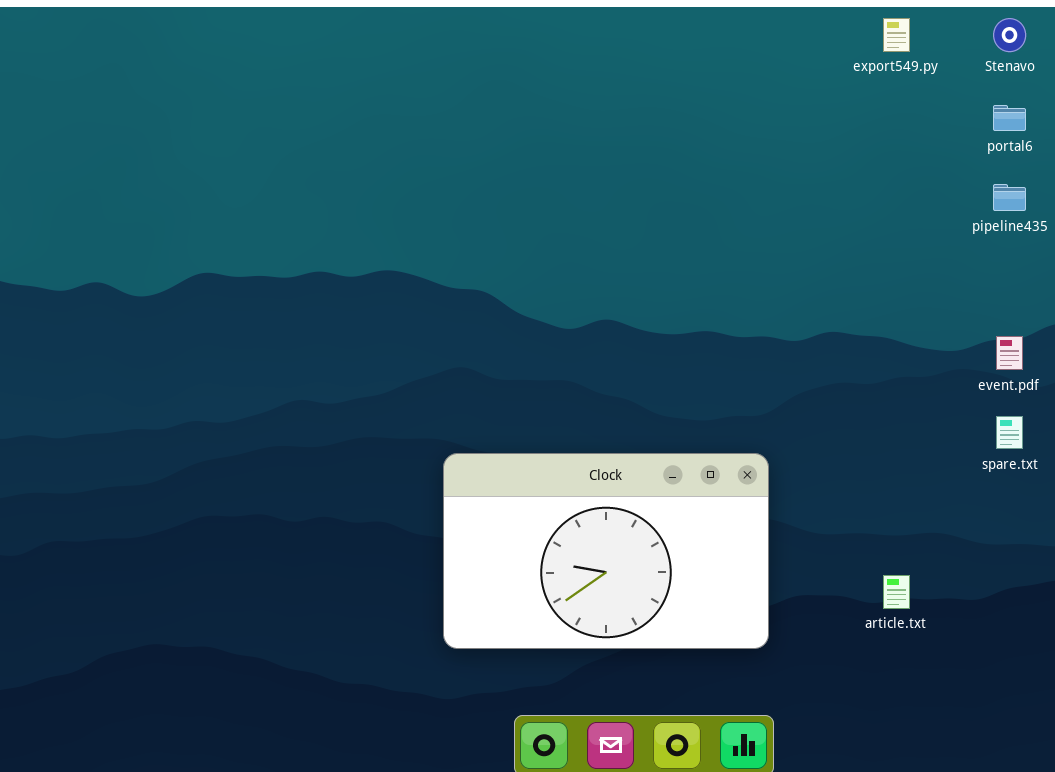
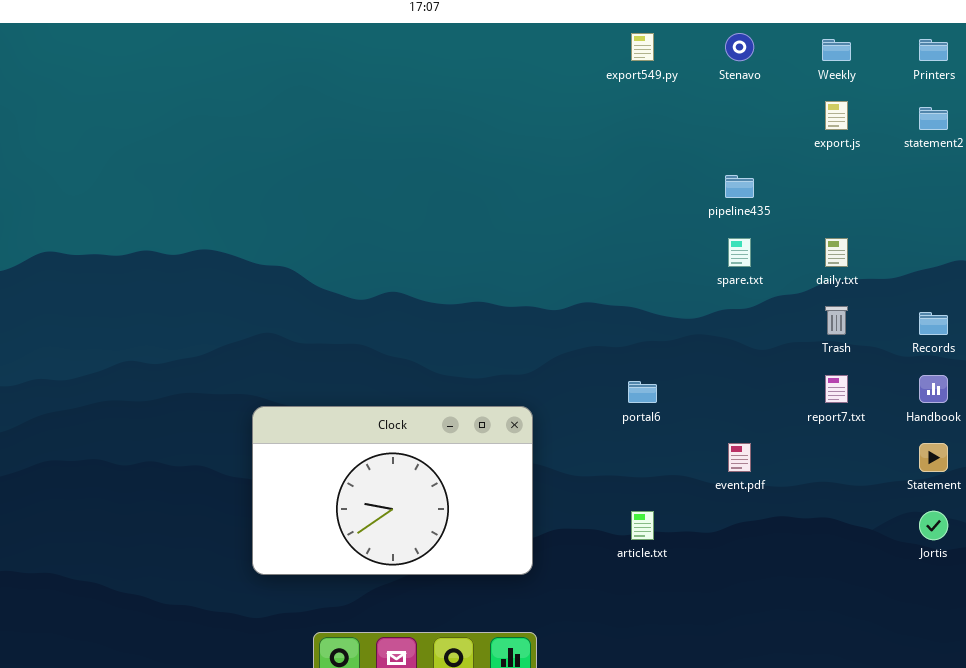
portal6: [993,105,1026,131] -> [628,381,657,403], moved
event.pdf: [996,336,1023,370] -> [728,443,751,472], moved
spare.txt: [996,416,1023,449] -> [728,238,751,267], moved

